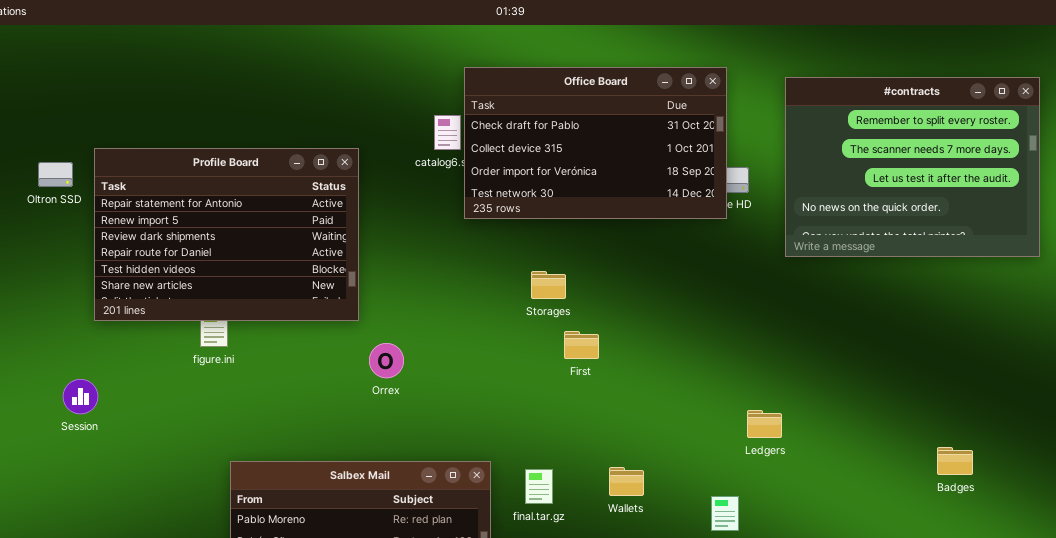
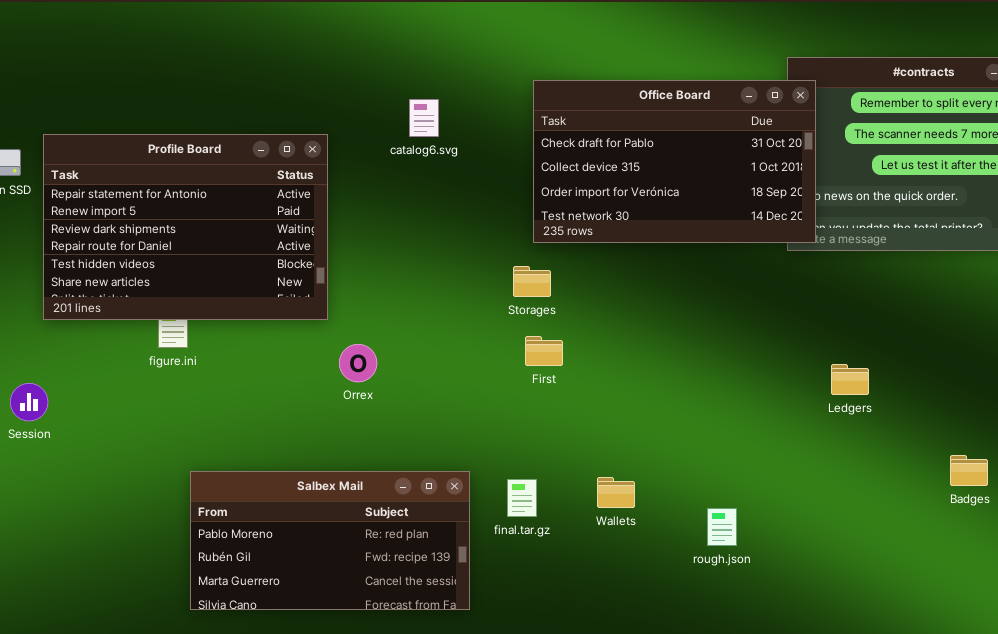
Office Board: [464,67,727,219] -> [533,80,816,243], moved
First: [564,331,599,359] -> [525,336,563,366], moved
Ledgers: [747,410,782,438] -> [831,364,869,395], moved

